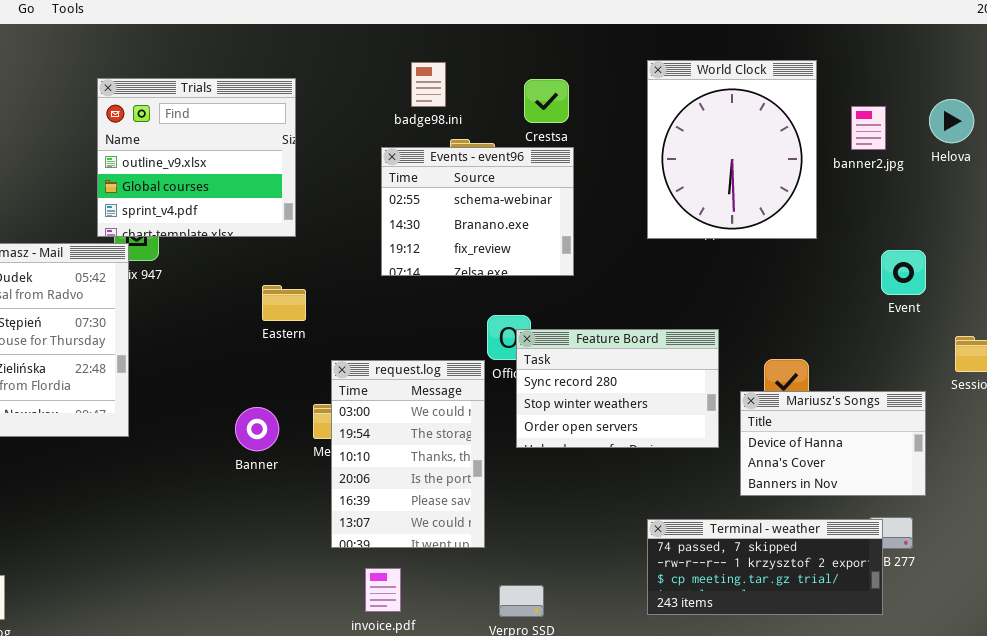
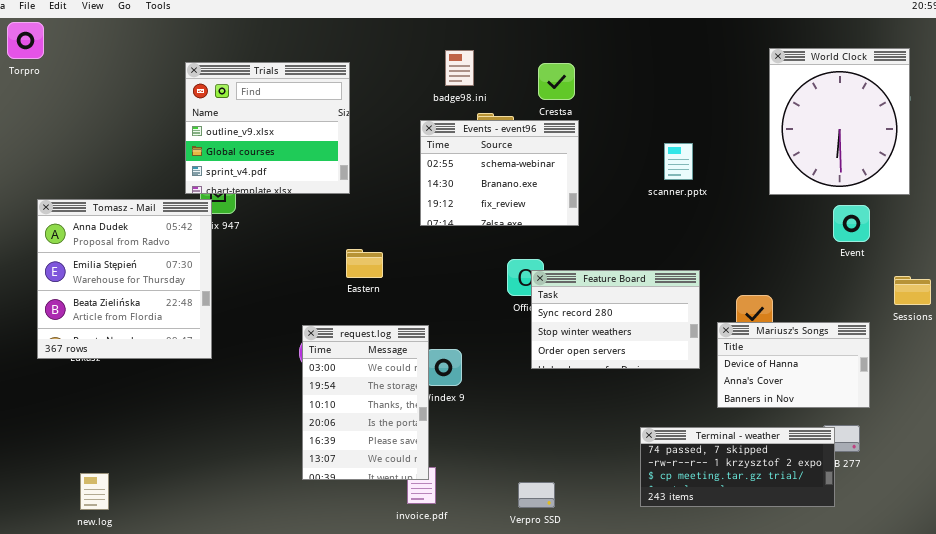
World Clock: [647,60,817,239] -> [769,48,910,195], moved
Eastern: [262,285,306,321] -> [346,249,383,278], moved
request.log: [331,360,485,548] -> [302,325,429,480], moved

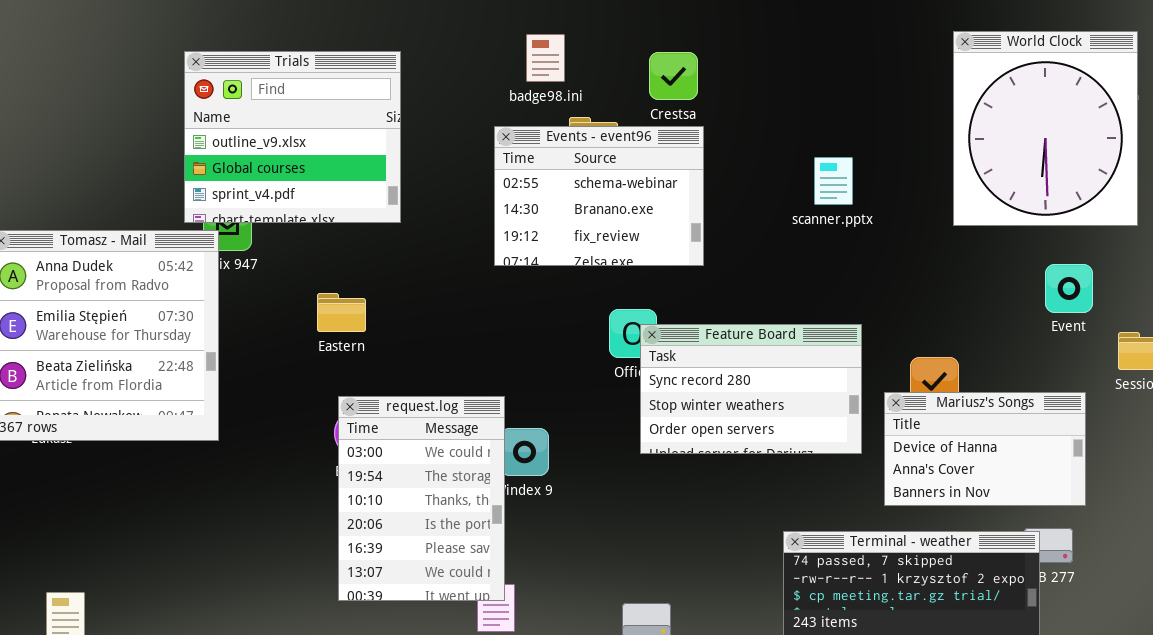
Event: [833,205,870,242] -> [1045,264,1093,313], moved
Eastern: [346,249,383,278] -> [317,293,366,332], moved

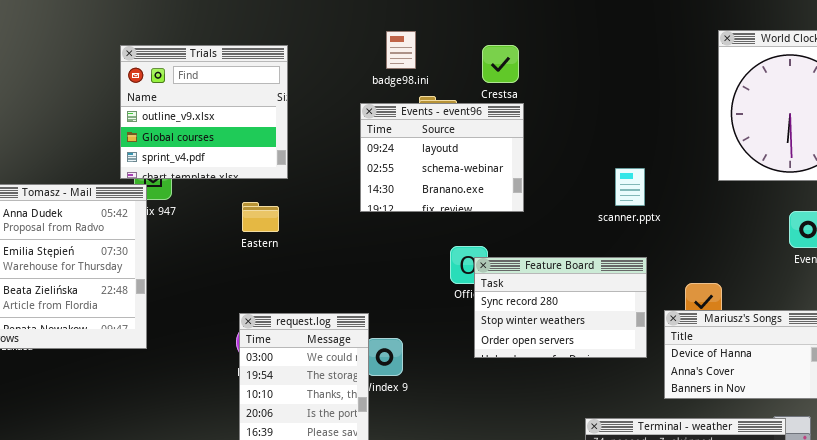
Events - event96: [494,126,704,266] -> [360,103,524,212], scrolled up 1 row
scanner.pptx: [814,157,853,205] -> [615,168,645,206], moved
Eastern: [317,293,366,332] -> [242,202,279,232], moved

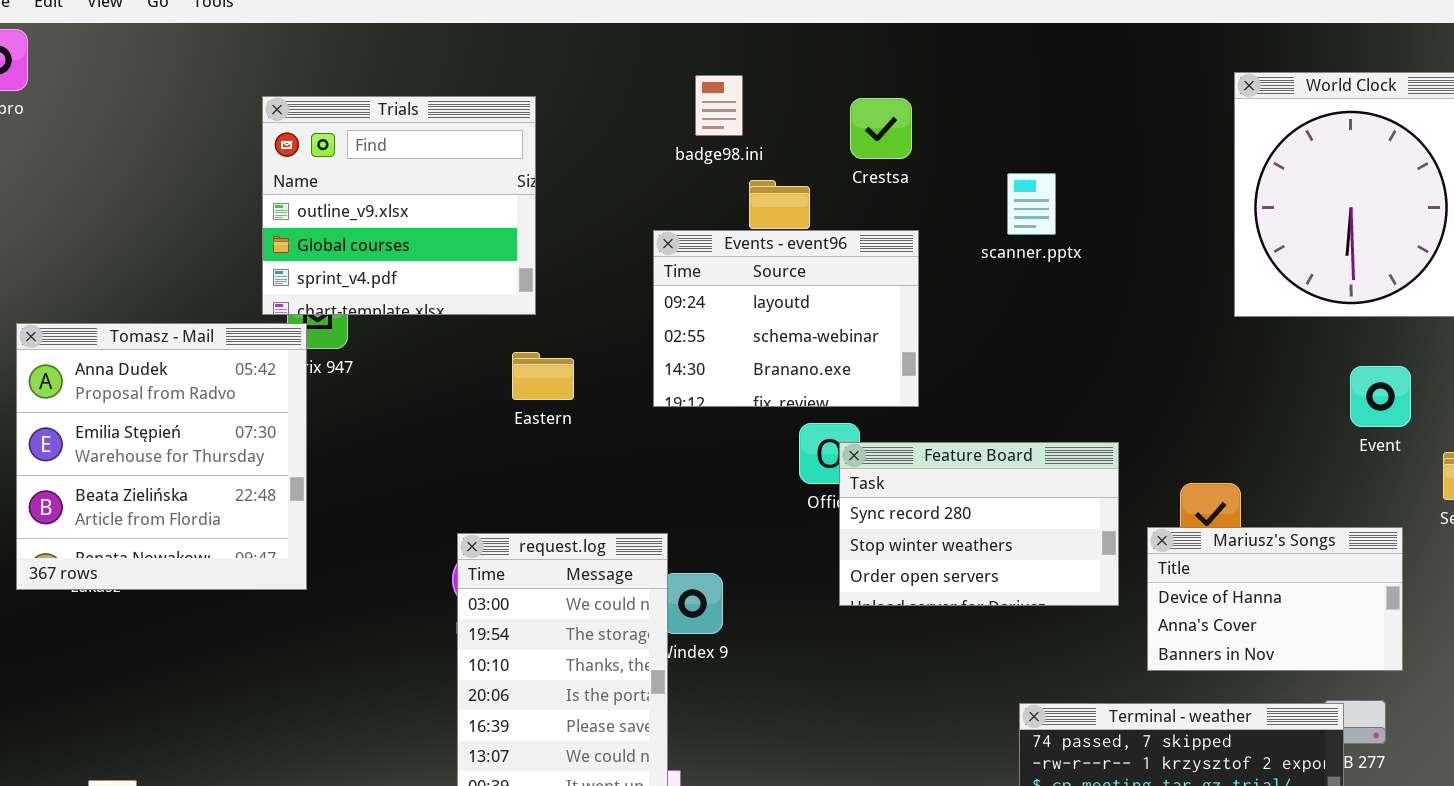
Events - event96: [360,103,524,212] -> [653,230,919,407], moved
scanner.pptx: [615,168,645,206] -> [1007,173,1056,235], moved
Eastern: [242,202,279,232] -> [512,352,574,400], moved

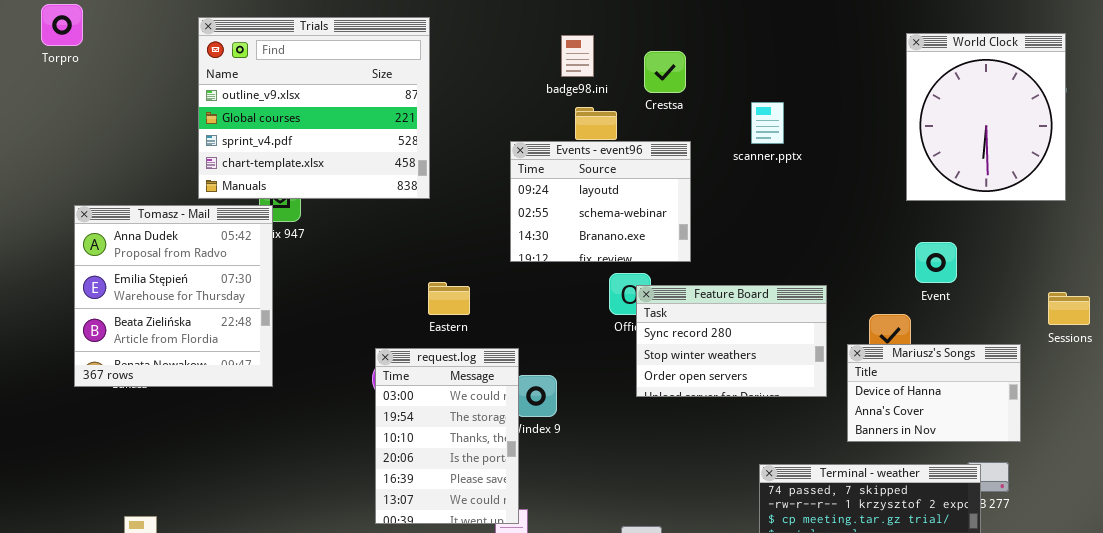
badge98.ini: [695,75,743,136] -> [561,35,594,77], moved
Trials: [262,96,536,315] -> [198,17,430,199], resized
Eastern: [512,352,574,400] -> [428,282,470,315], moved
Event: [1350,366,1411,427] -> [915,242,957,283], moved

